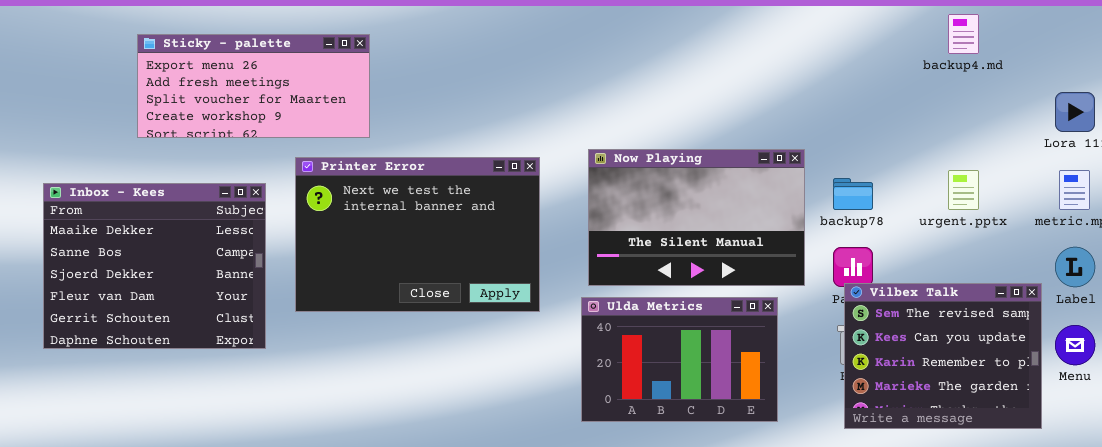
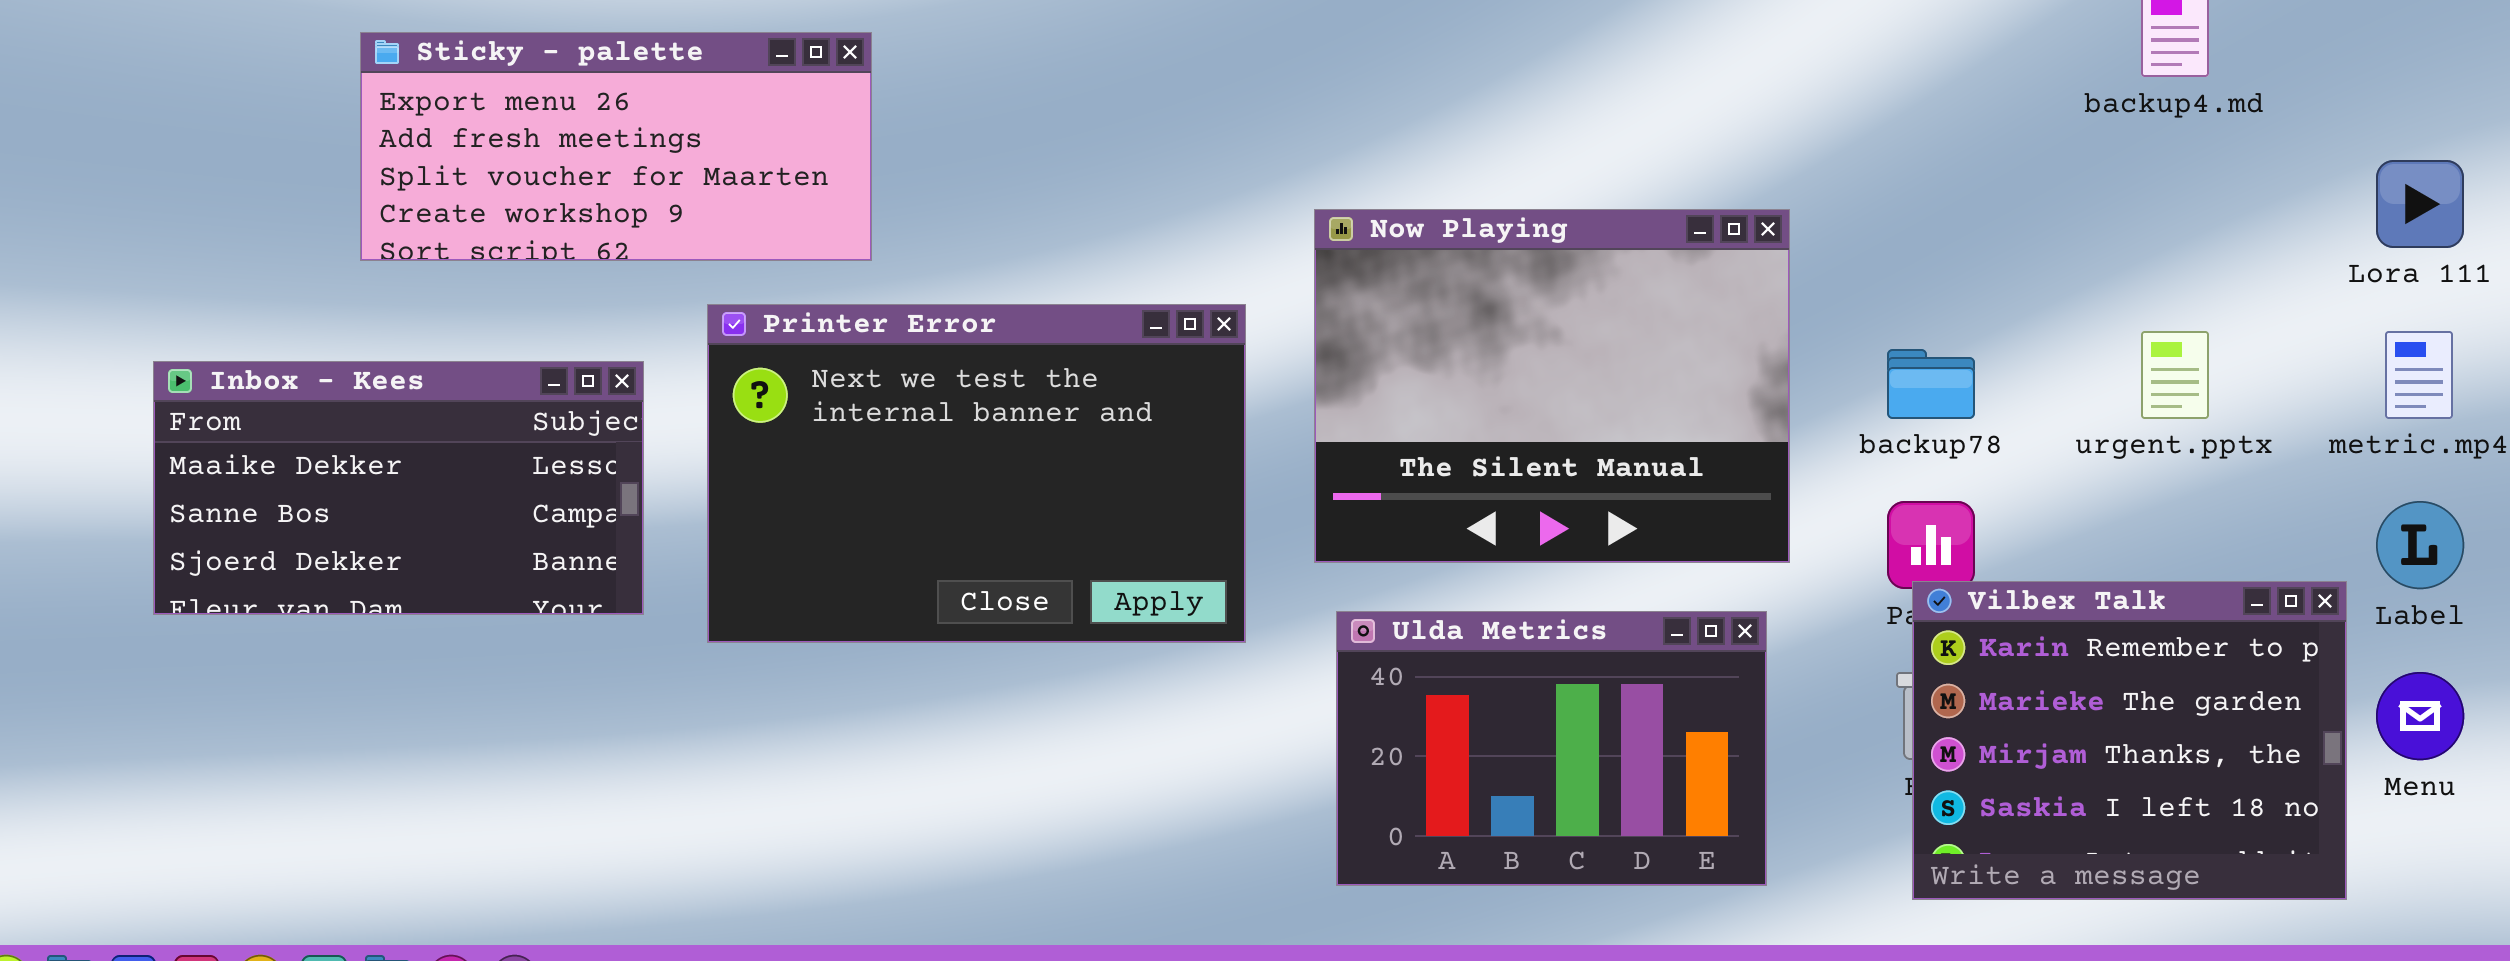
Now Playing: [588,149,805,286] -> [1314,209,1790,563], moved, resized
Inbox - Kees: [43,183,266,349] -> [153,361,644,615], resized
Vilbex Talk: [844,283,1042,429] -> [1912,581,2347,900], scrolled down 2 rows

